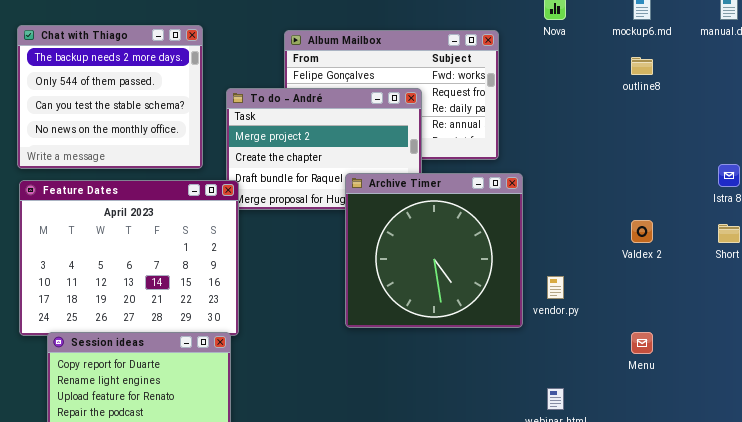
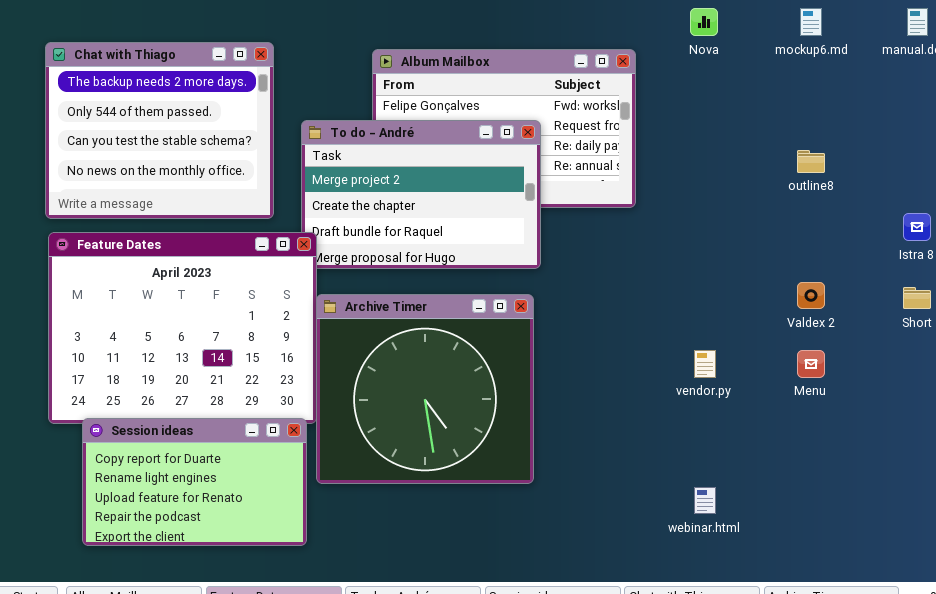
outline8: [631,57,653,75] -> [797,150,825,173], moved
Archive Timer: [345,173,523,328] -> [316,294,534,484], moved
Menu: [631,332,653,354] -> [797,350,825,378], moved

